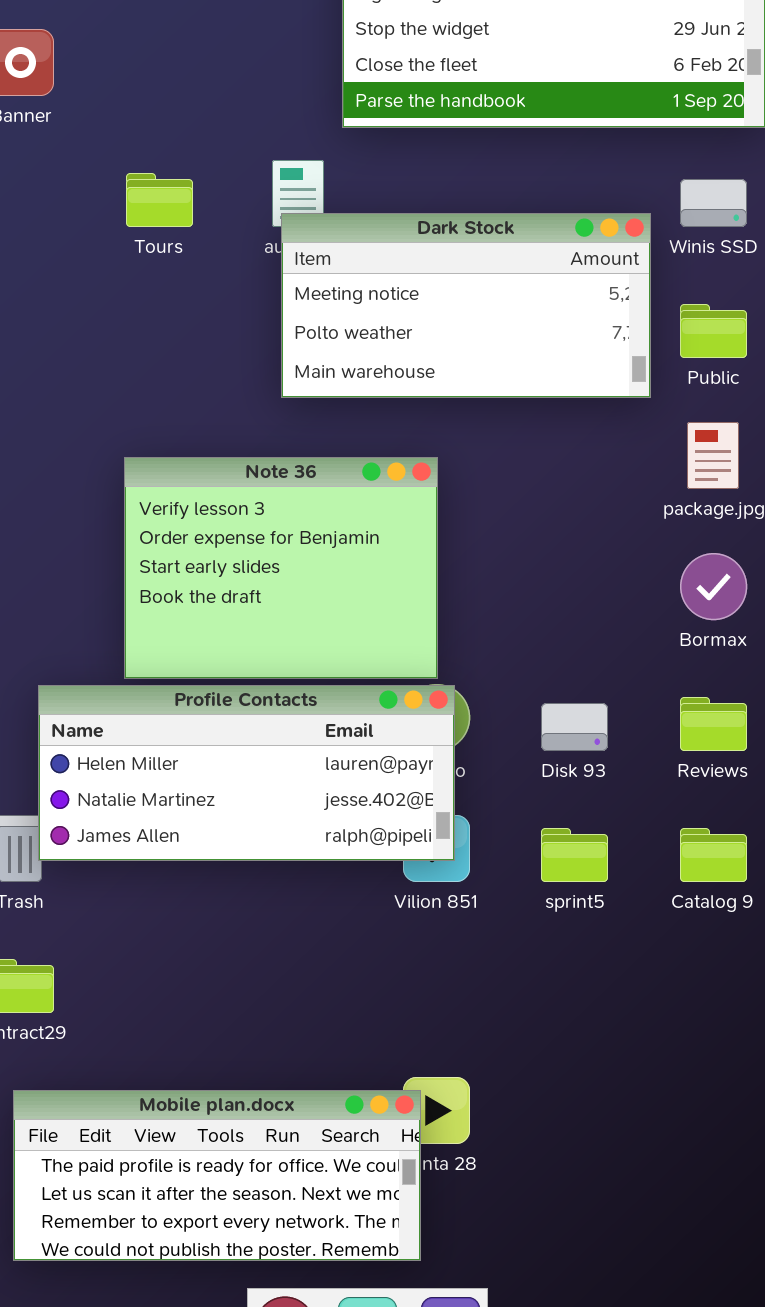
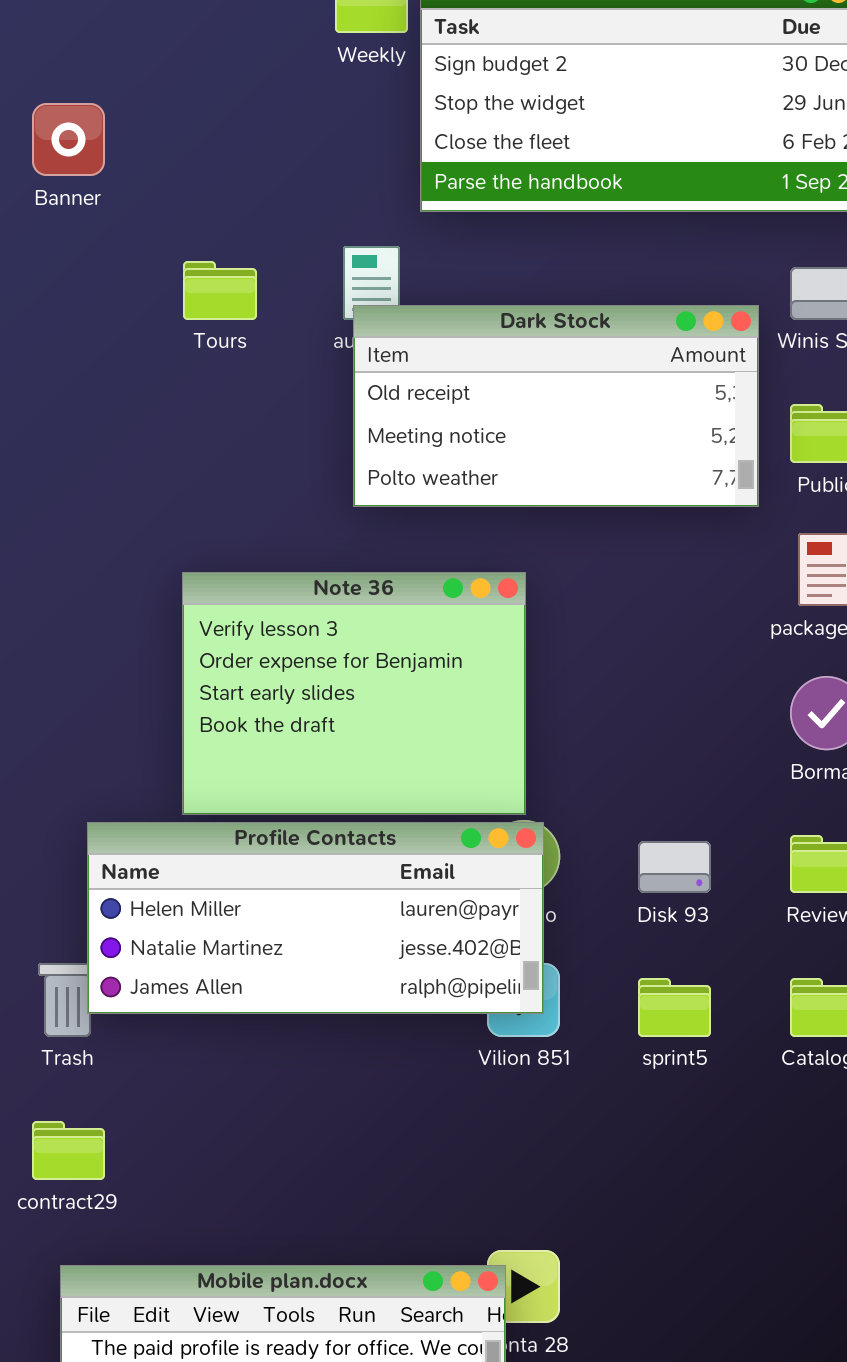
Dark Stock: [281,213,651,398] -> [353,305,759,507], scrolled up 1 row

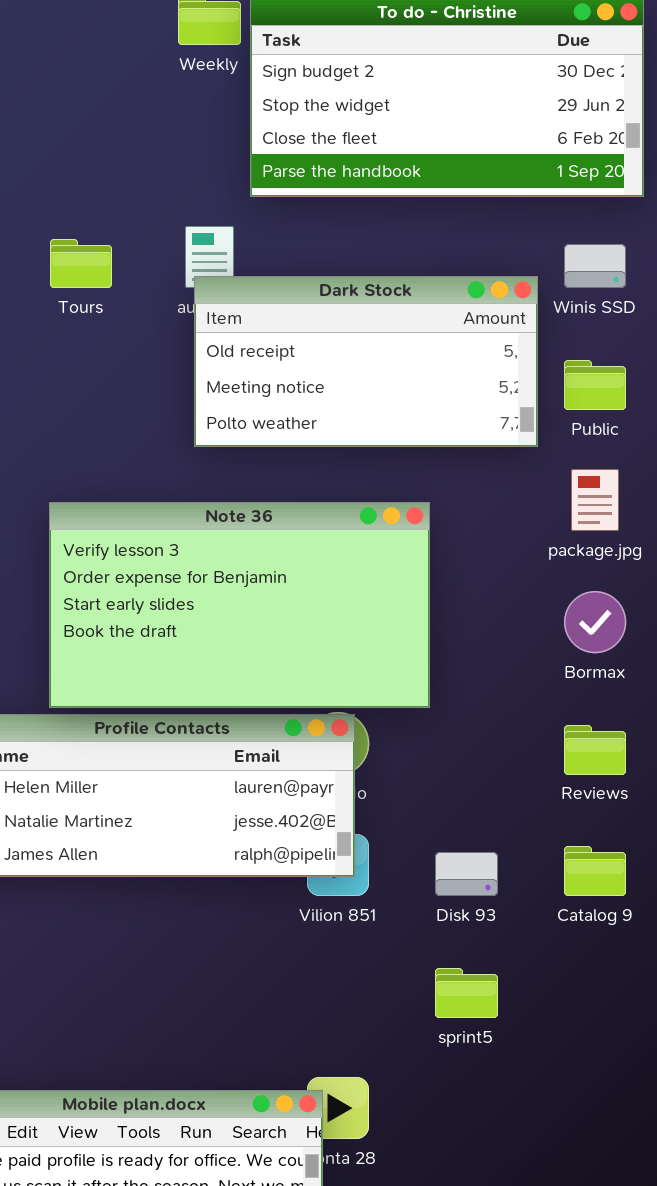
Note 36: [182,572,526,815] -> [49,502,430,708], resized
Disk 93: [638,841,711,893] -> [435,852,498,896], moved
sprint5: [638,978,711,1037] -> [435,968,498,1018], moved

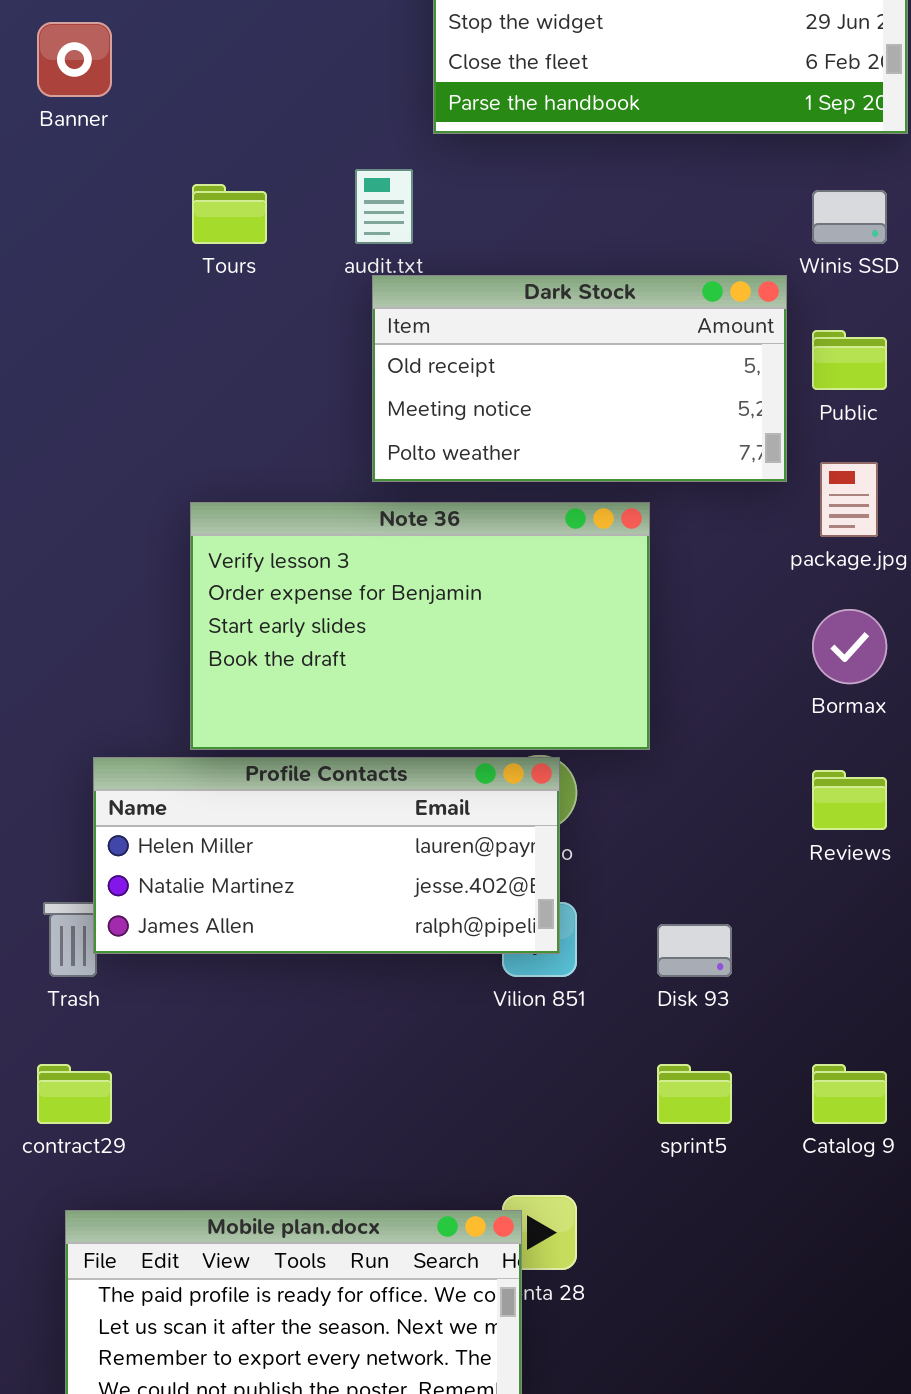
Dark Stock: [194,276,538,447] -> [372,275,787,482], moved
Catalog 9: [564,846,626,896] -> [812,1064,887,1124], moved

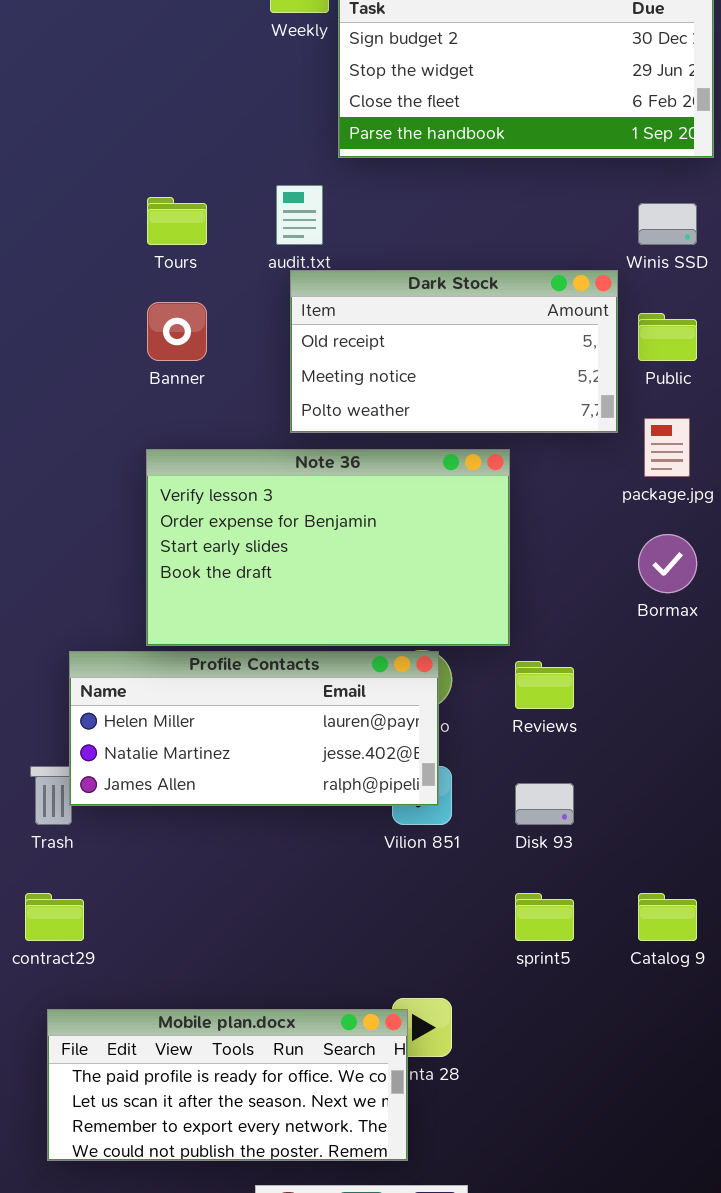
Banner: [37,22,112,97] -> [147,302,207,361], moved
Reviews: [812,770,887,830] -> [515,661,574,709], moved

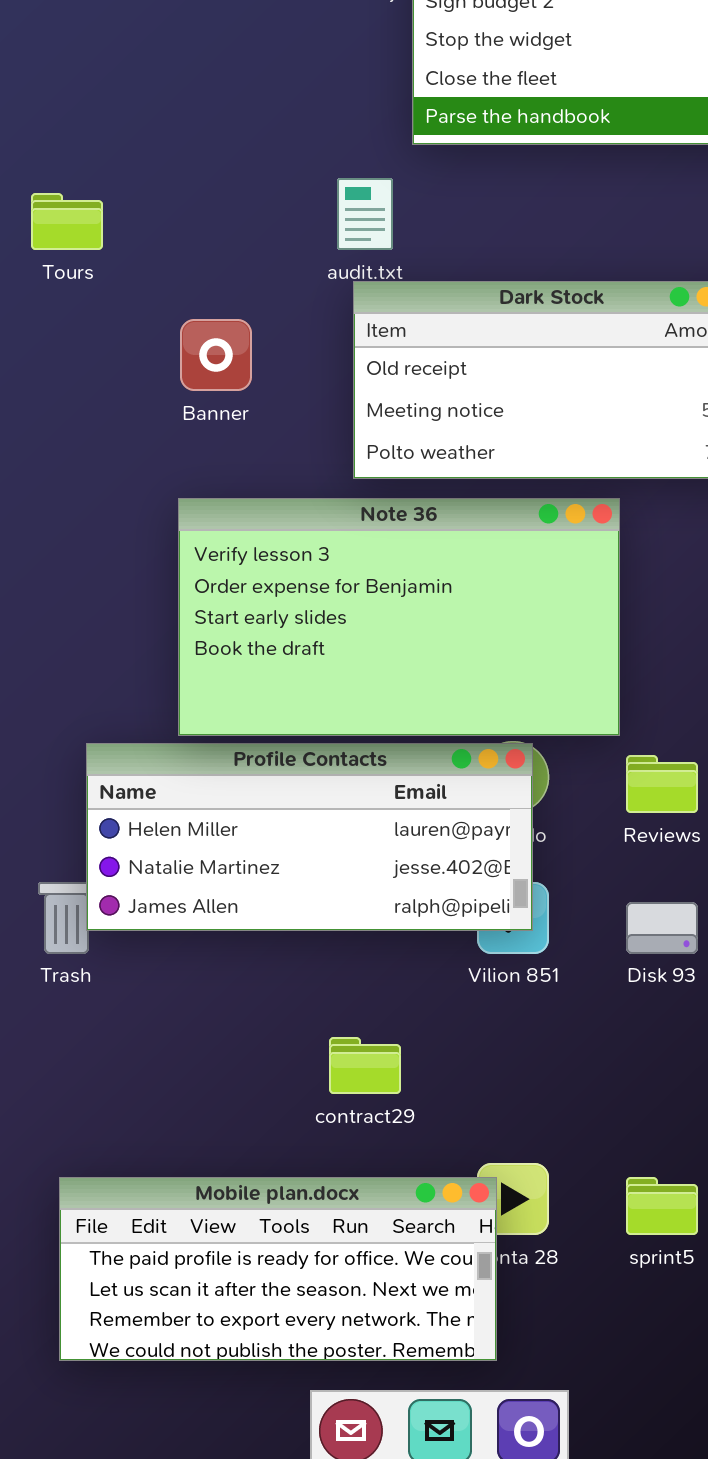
Tours: [147,197,207,245] -> [31,193,103,250], moved
contract29: [25,893,84,941] -> [329,1037,401,1094], moved
sprint5: [515,893,574,941] -> [626,1177,698,1235], moved

